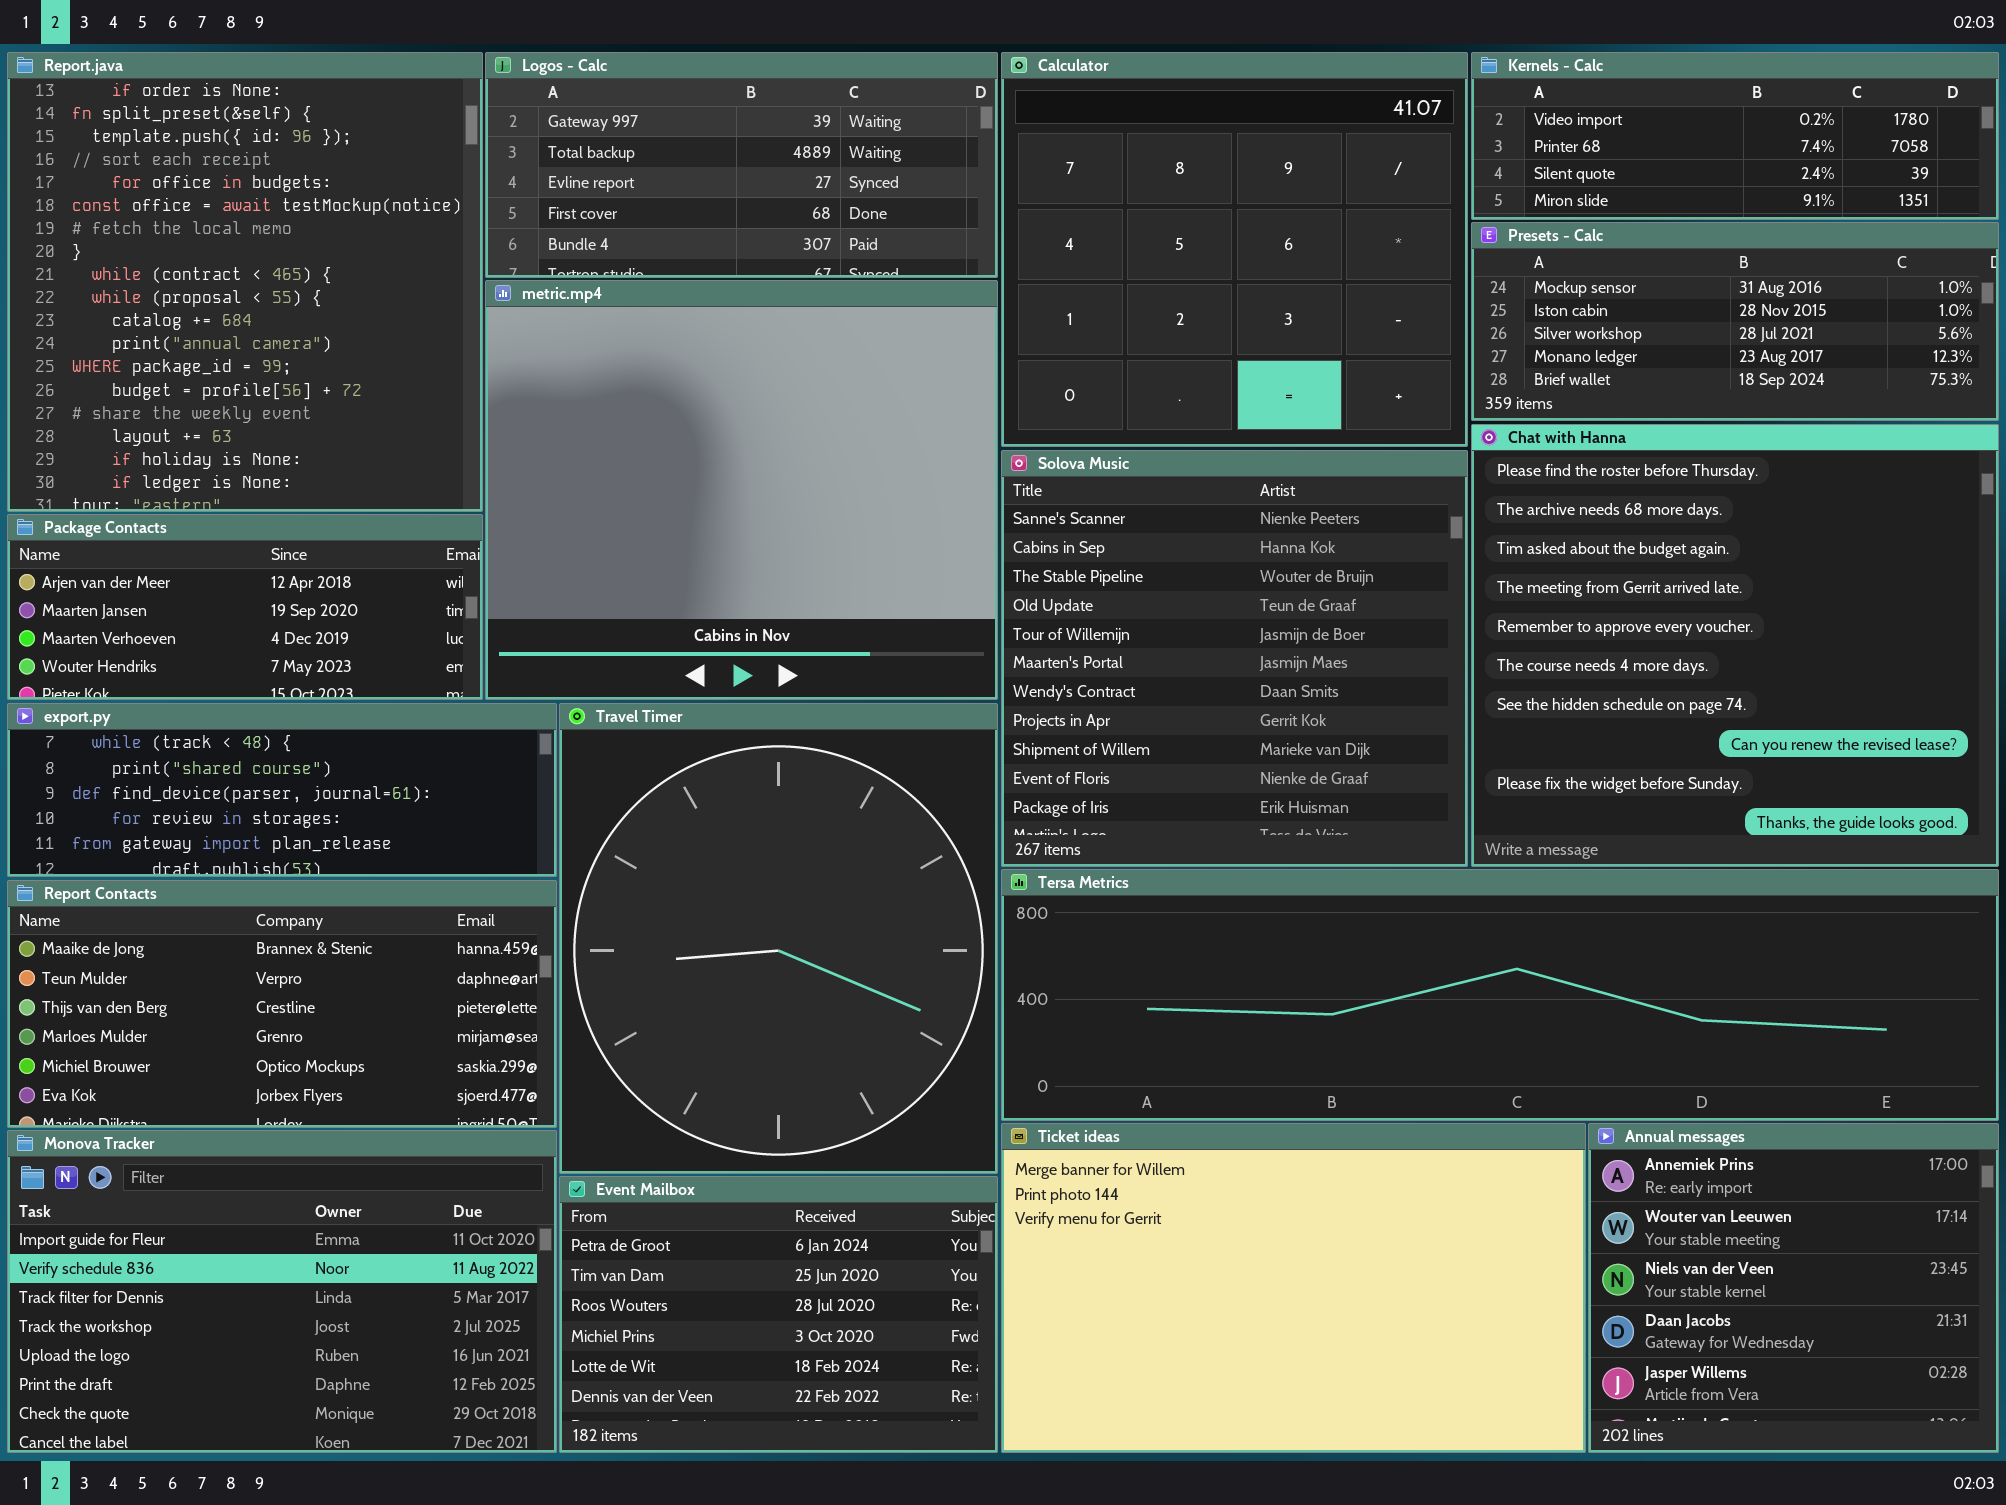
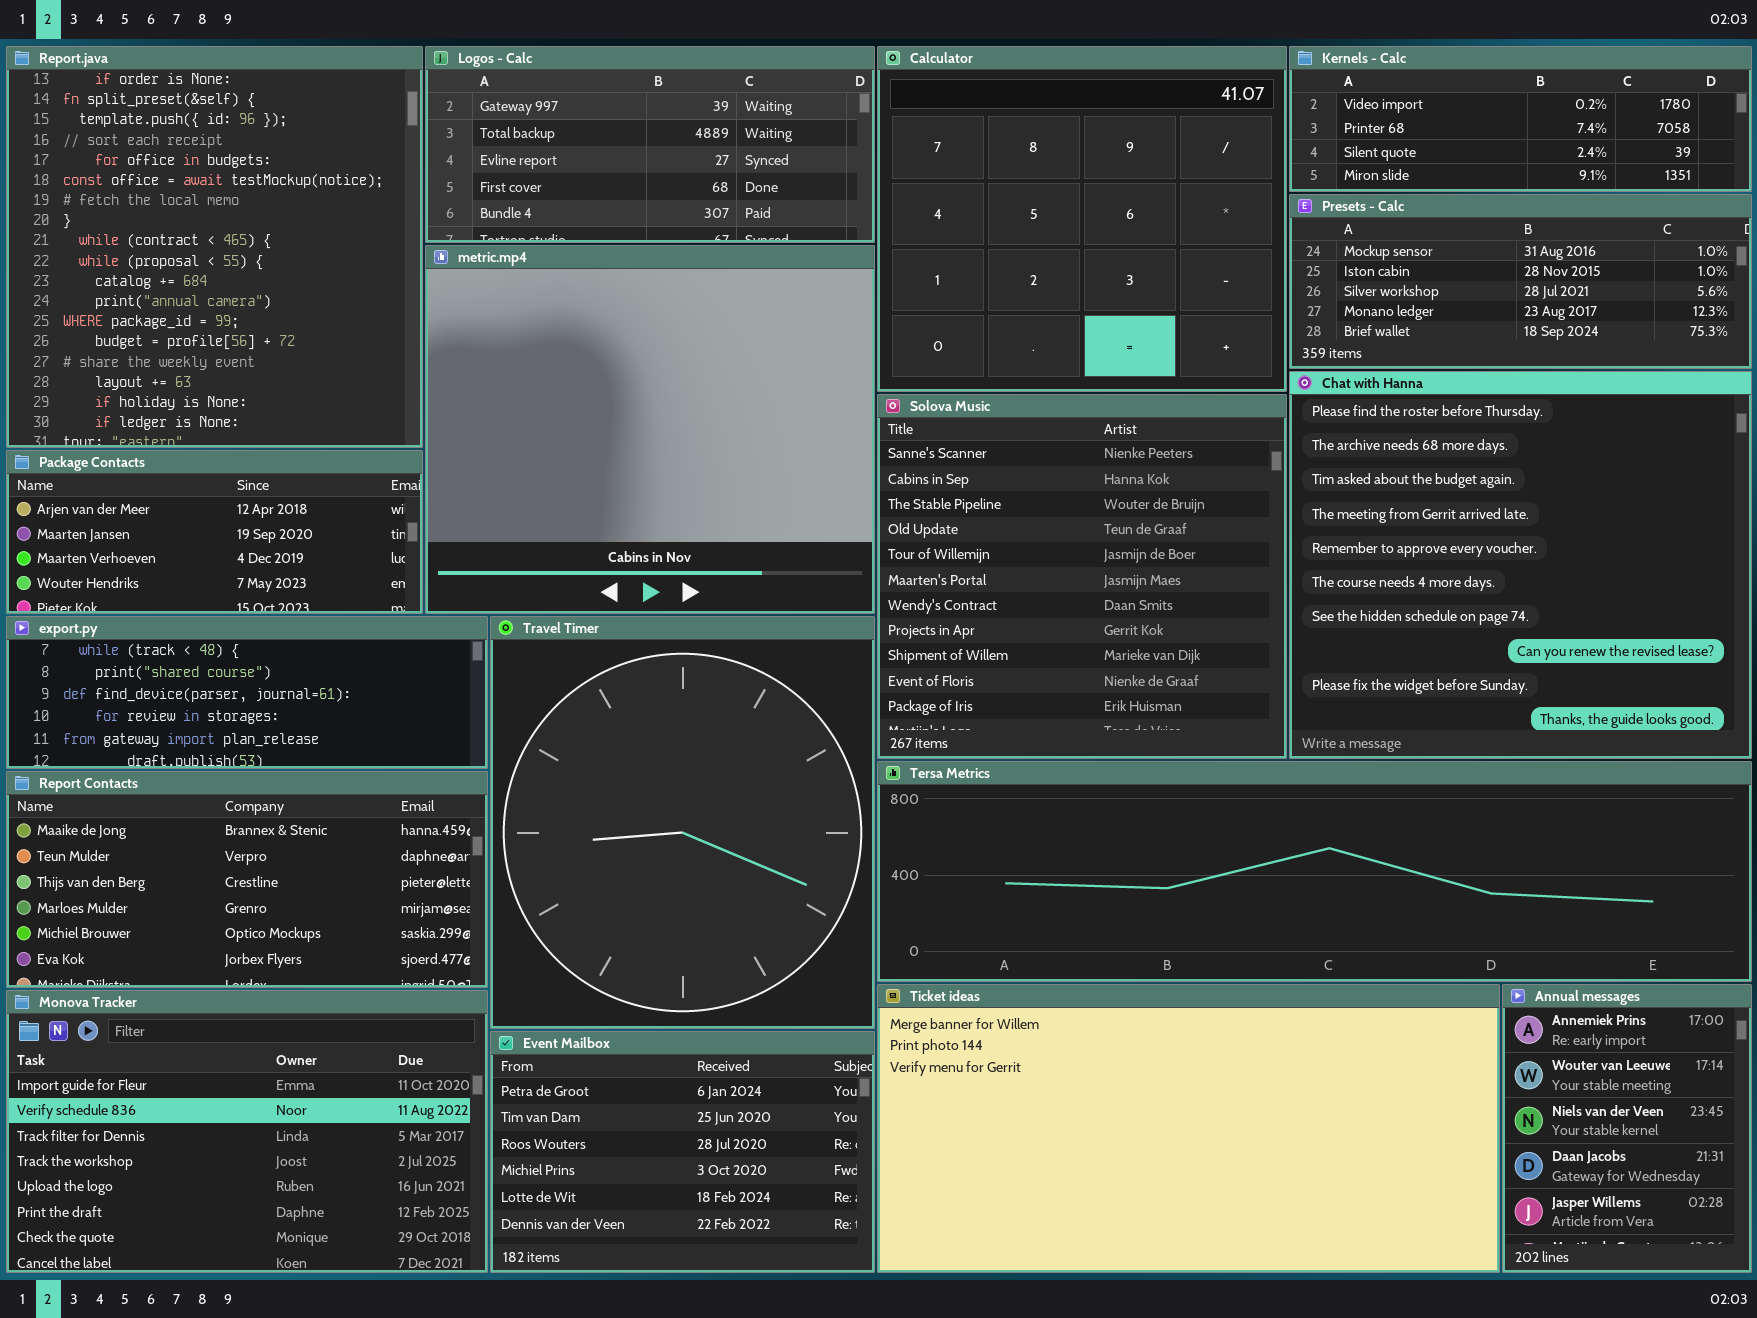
Ticket ideas: [1001,1123,1586,1453] -> [877,984,1500,1273], resized
Annual messages: [1588,1123,1999,1453] -> [1502,984,1752,1273], resized

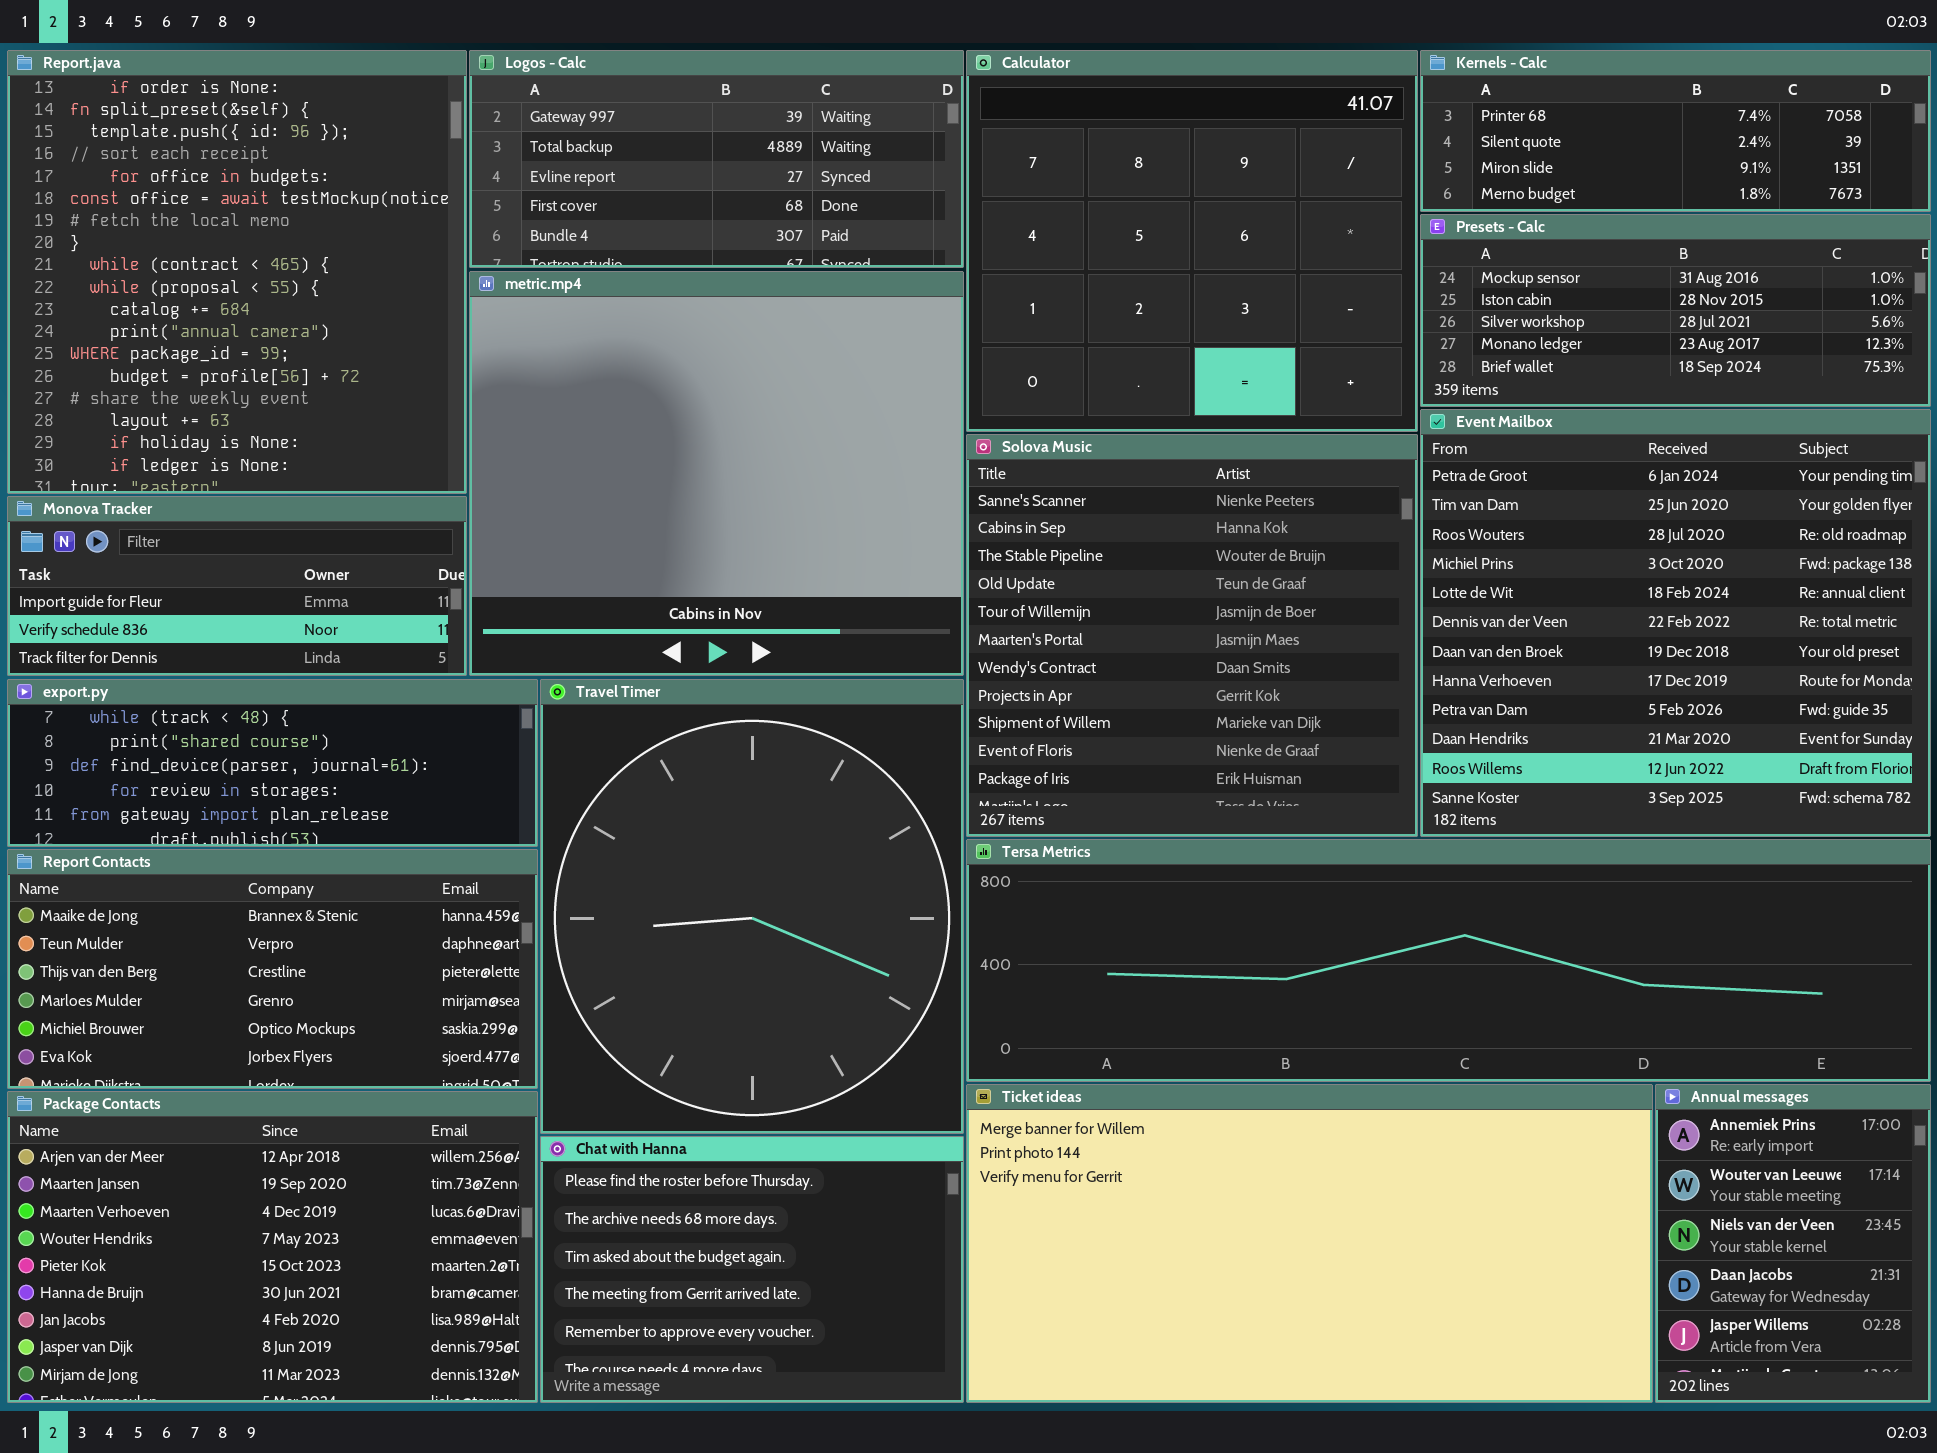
Kernels - Calc: [1289,46,1752,192] -> [1420,50,1931,212], scrolled down 1 row
Chat with Hanna: [1289,371,1752,759] -> [540,1136,964,1403], moved, resized
Package Contacts: [6,450,423,614] -> [7,1091,538,1403], moved, resized
Monova Tracker: [6,990,488,1273] -> [7,496,467,676], moved, resized
Event Mailbox: [490,1031,875,1273] -> [1420,409,1931,837], moved, resized

